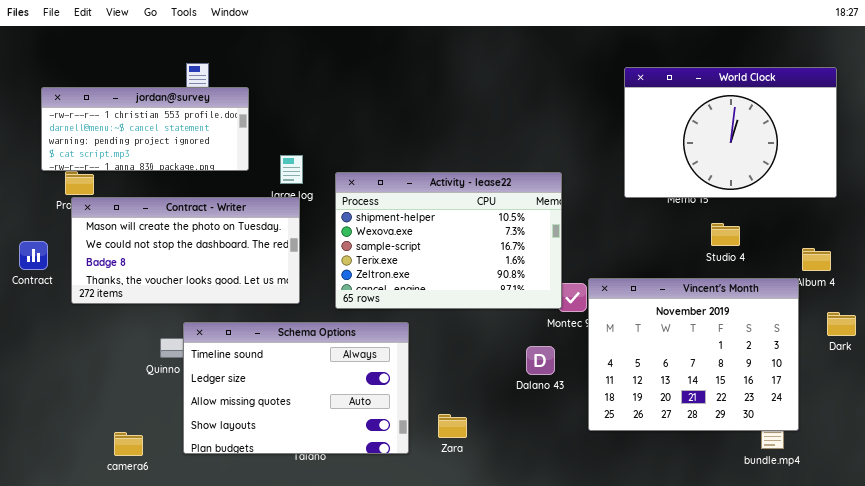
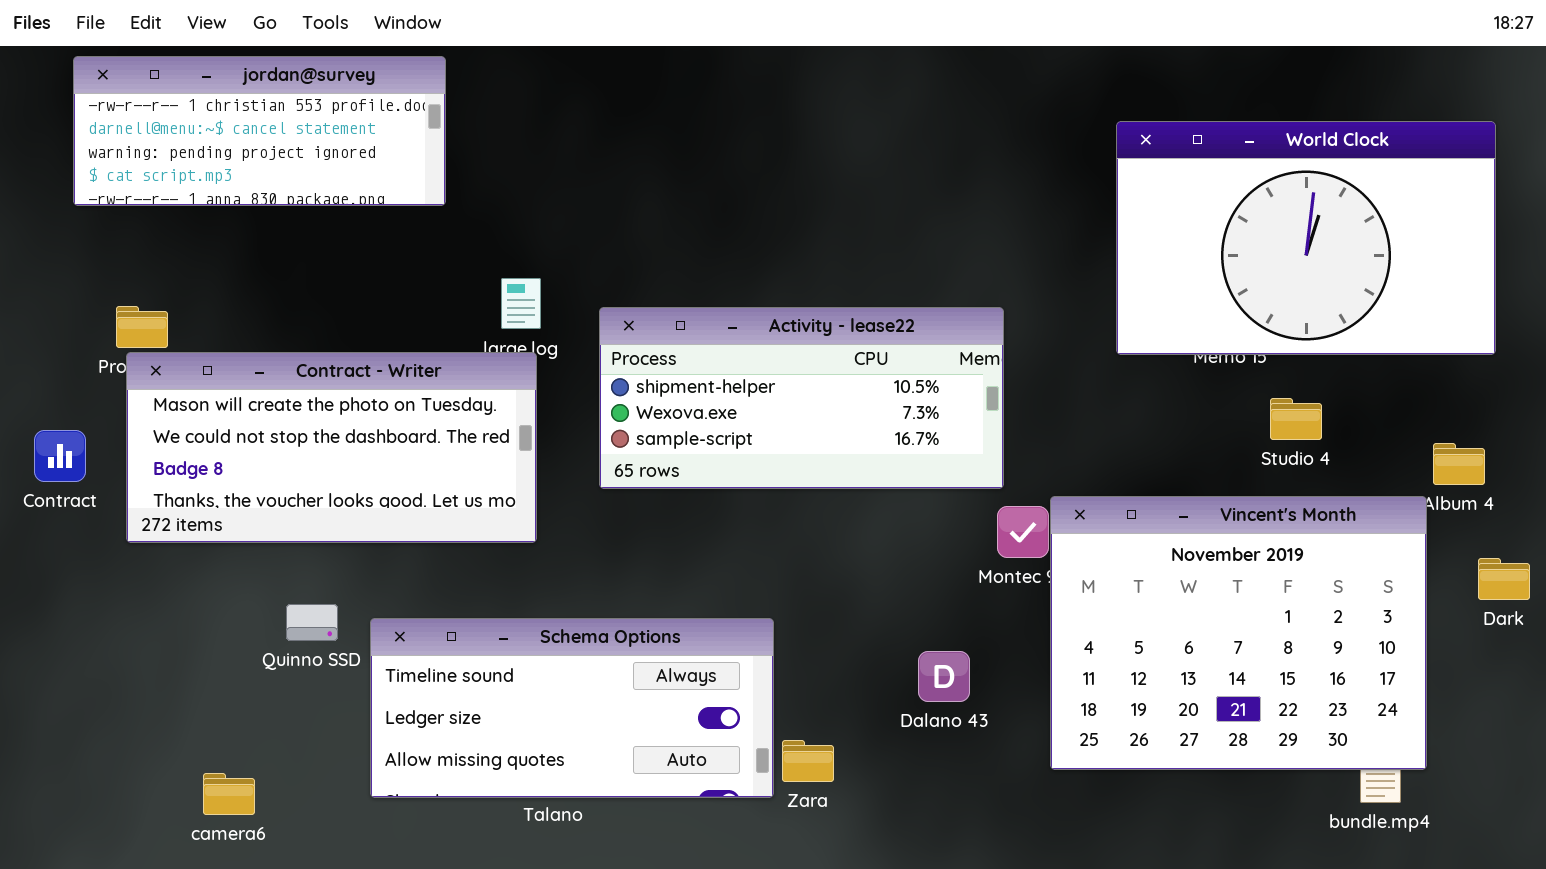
jordan@survey: [41,87,249,171] -> [73,56,446,206], moved
Activity - lease22: [335,172,562,309] -> [599,307,1004,489], resized
Schema Options: [183,322,409,454] -> [370,618,774,798], moved, resized
Dalano 43: [526,346,555,375] -> [918,651,970,702], moved

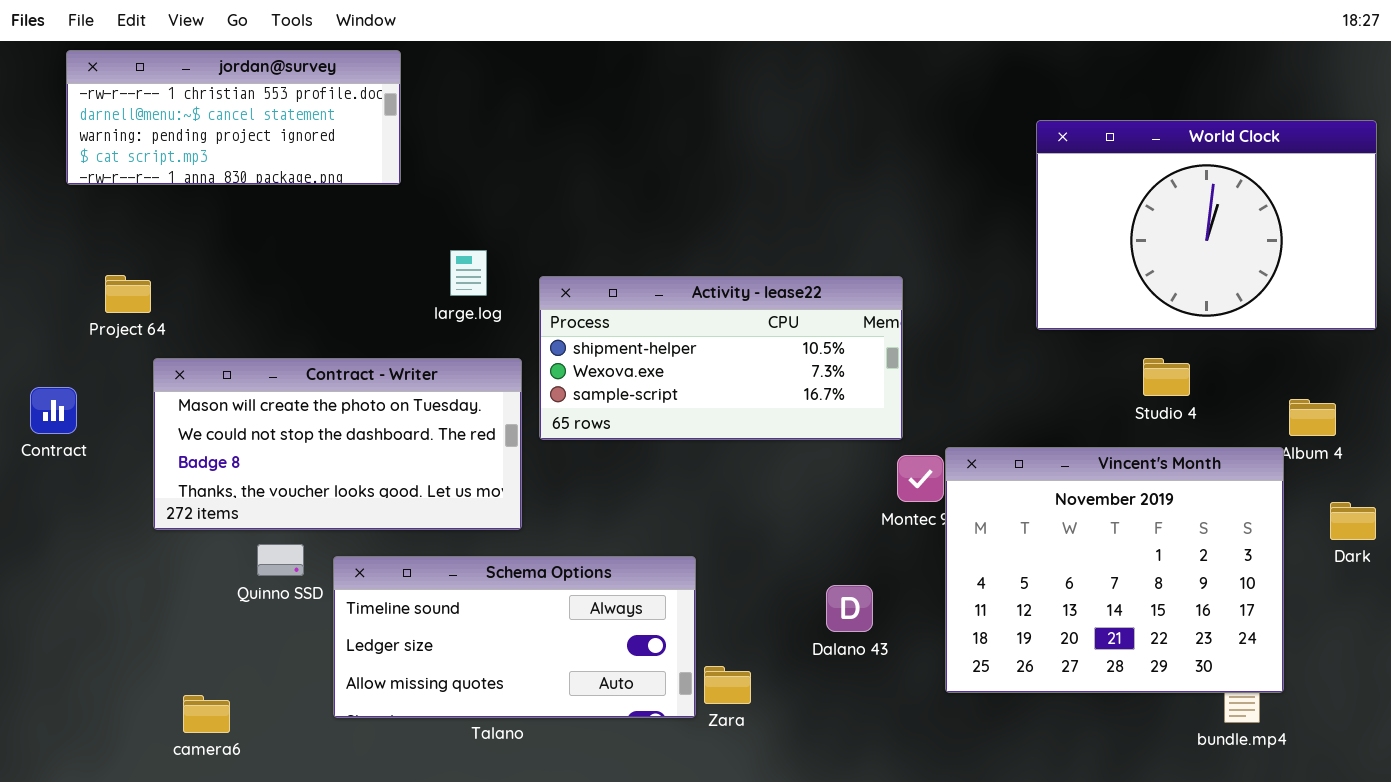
World Clock: [1116,121,1496,355] -> [1036,120,1377,330], moved
Contract - Writer: [126,352,537,543] -> [153,358,522,530], moved

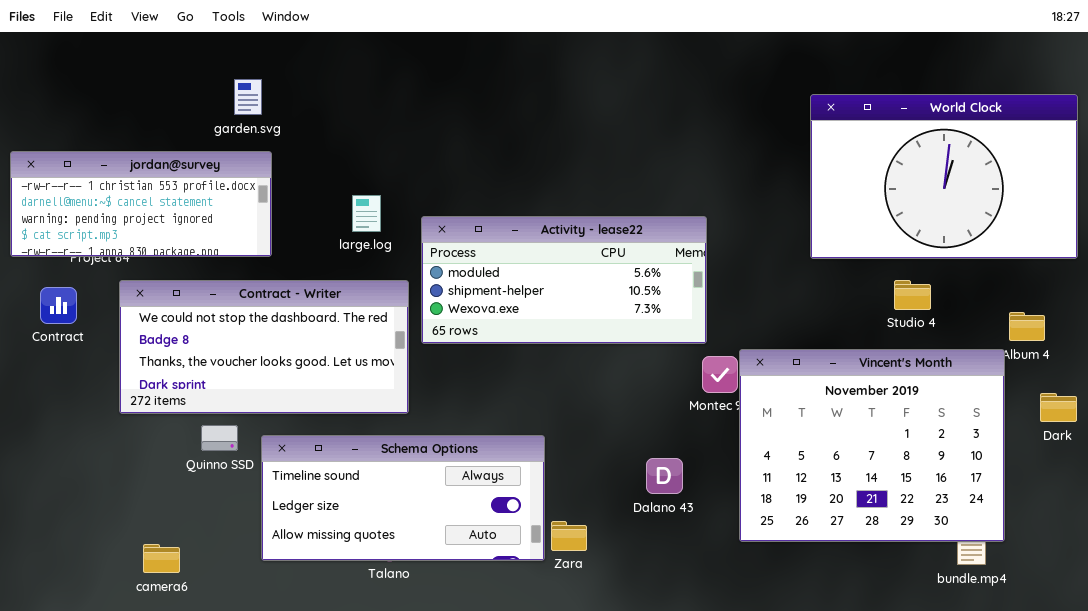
jordan@survey: [66,50,401,185] -> [10,151,272,257], moved
Activity - lease22: [539,276,903,440] -> [421,216,707,344], scrolled up 1 row
Contract - Writer: [153,358,522,530] -> [119,280,409,414], scrolled down 1 row
Contract: [30,387,77,434] -> [40,287,77,324], moved

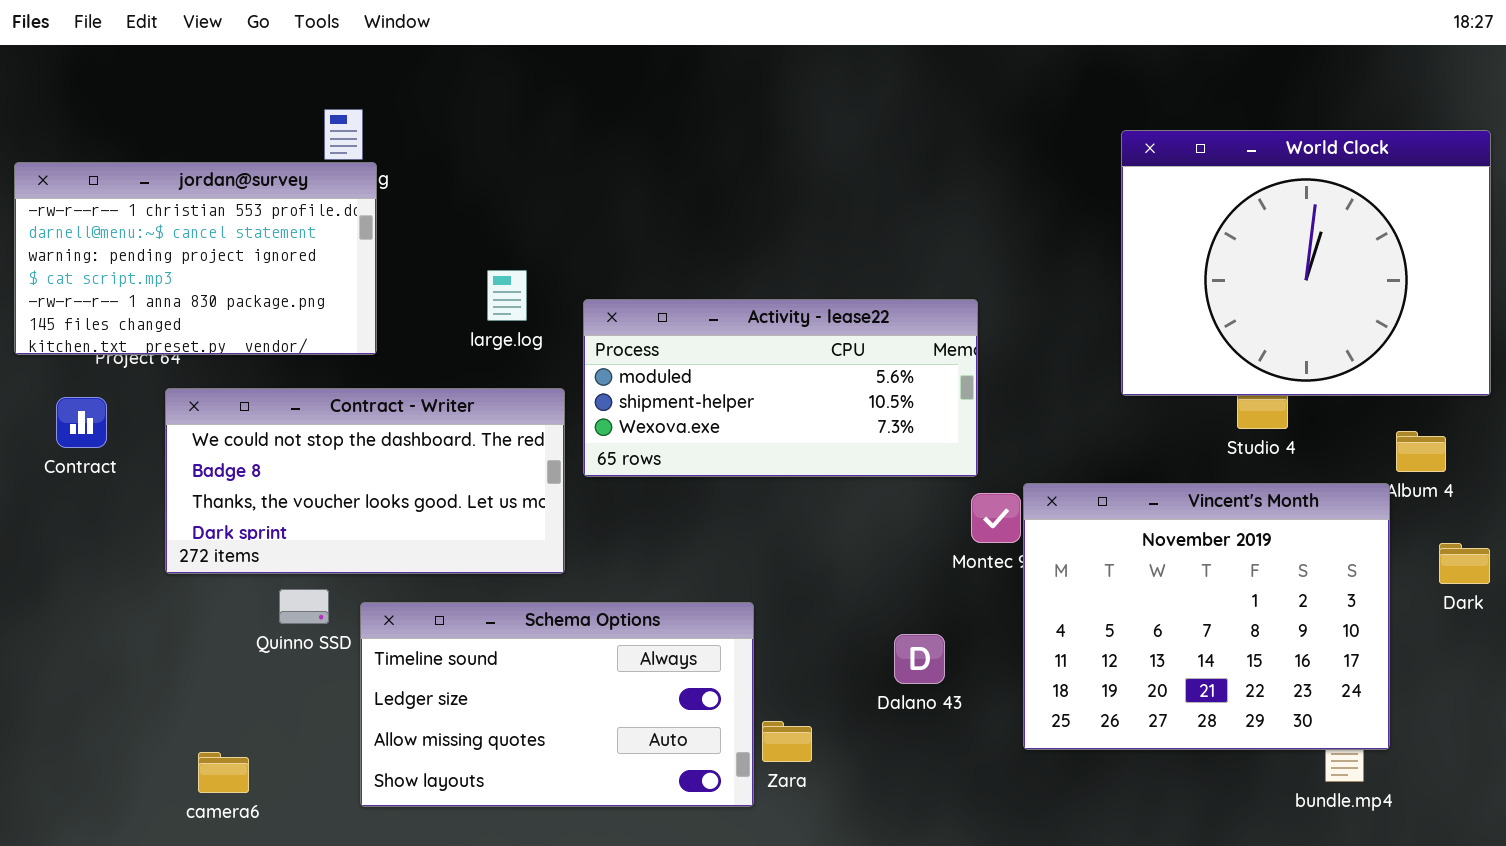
World Clock: [810,94,1078,259] -> [1121,130,1491,396], resized
jordan@survey: [10,151,272,257] -> [14,162,377,355], resized
Schema Options: [261,435,545,561] -> [360,602,754,807], resized

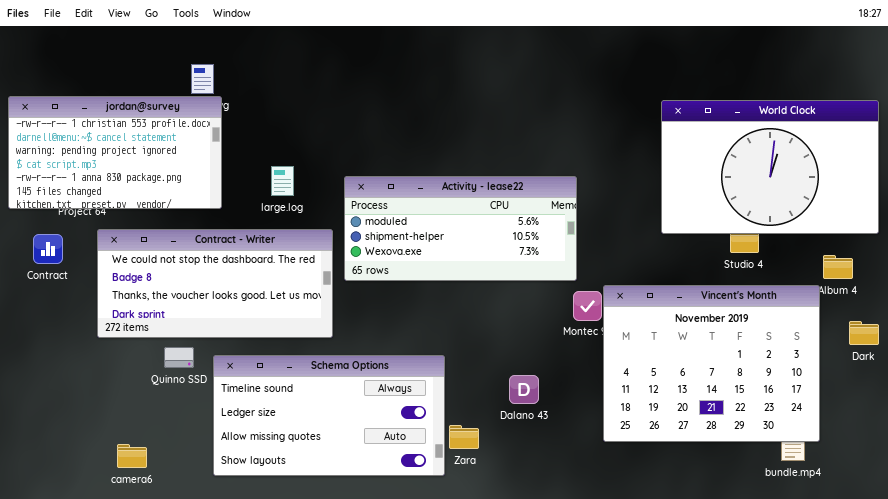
World Clock: [1121,130,1491,396] -> [661,100,879,234], resized
large.log: [487,270,527,321] -> [271,166,294,196], moved
Dalano 43: [894,634,945,684] -> [509,375,539,404], moved

